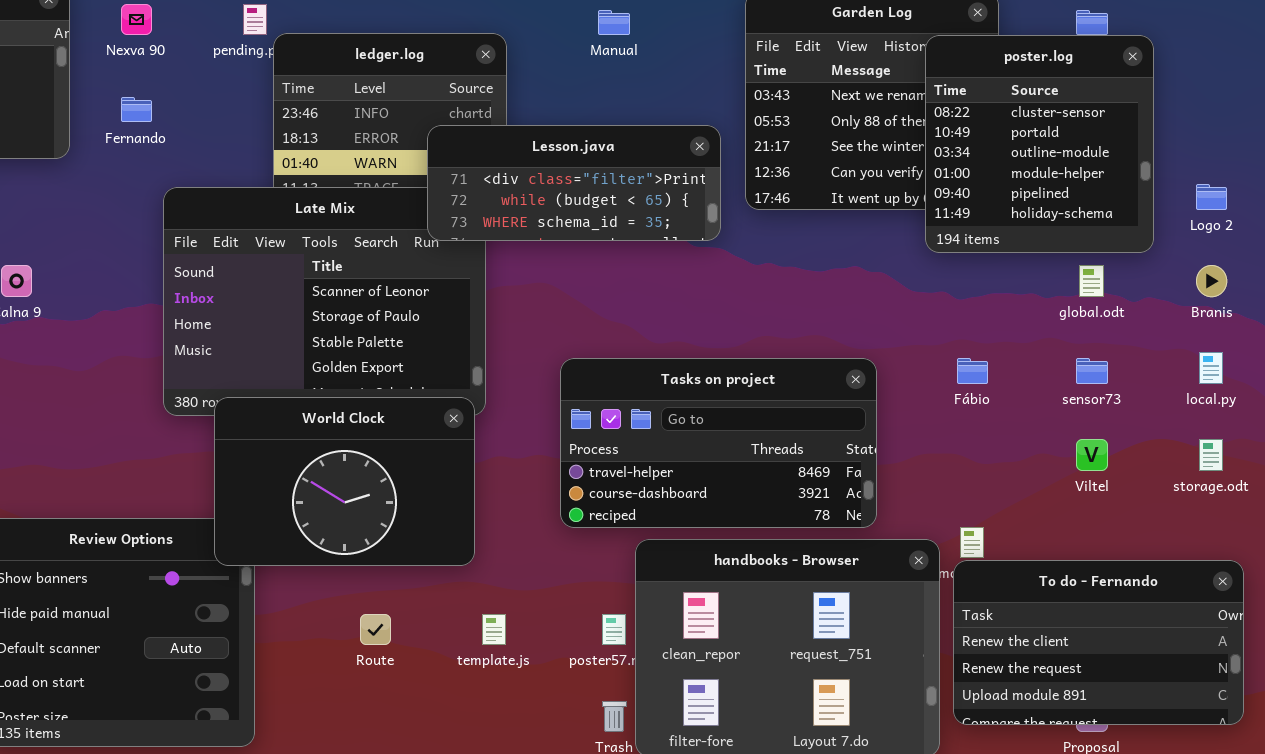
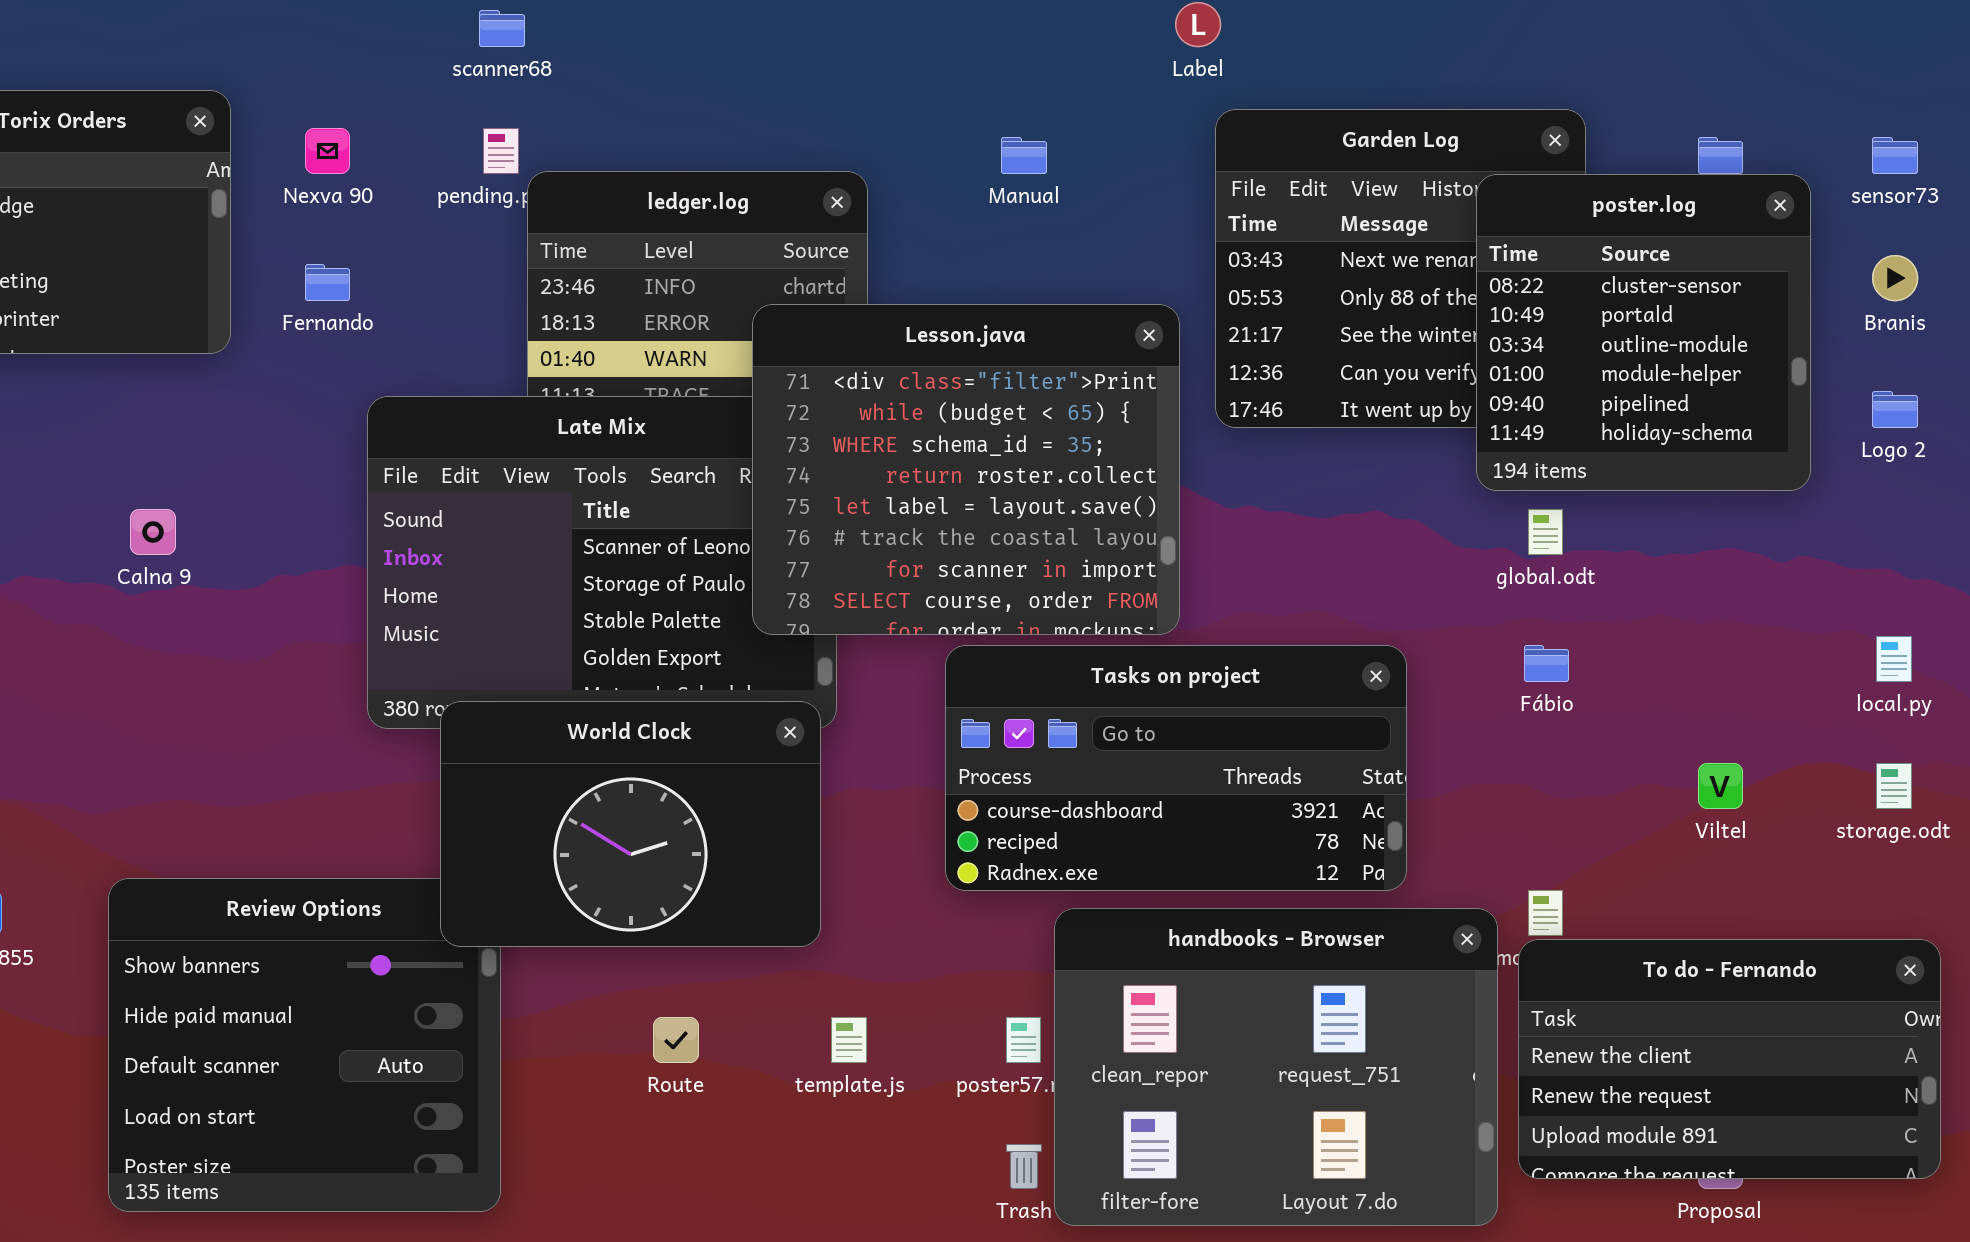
Lesson.java: [427,125,721,241] -> [752,304,1180,635], resized
global.odt: [1079,265,1104,297] -> [1528,509,1563,555], moved
Branis: [1196,265,1227,297] -> [1872,255,1918,301], moved
Tasks on project: [560,358,877,528] -> [945,645,1407,891], scrolled down 1 row
sensor73: [1076,358,1108,384] -> [1872,137,1918,174], moved

